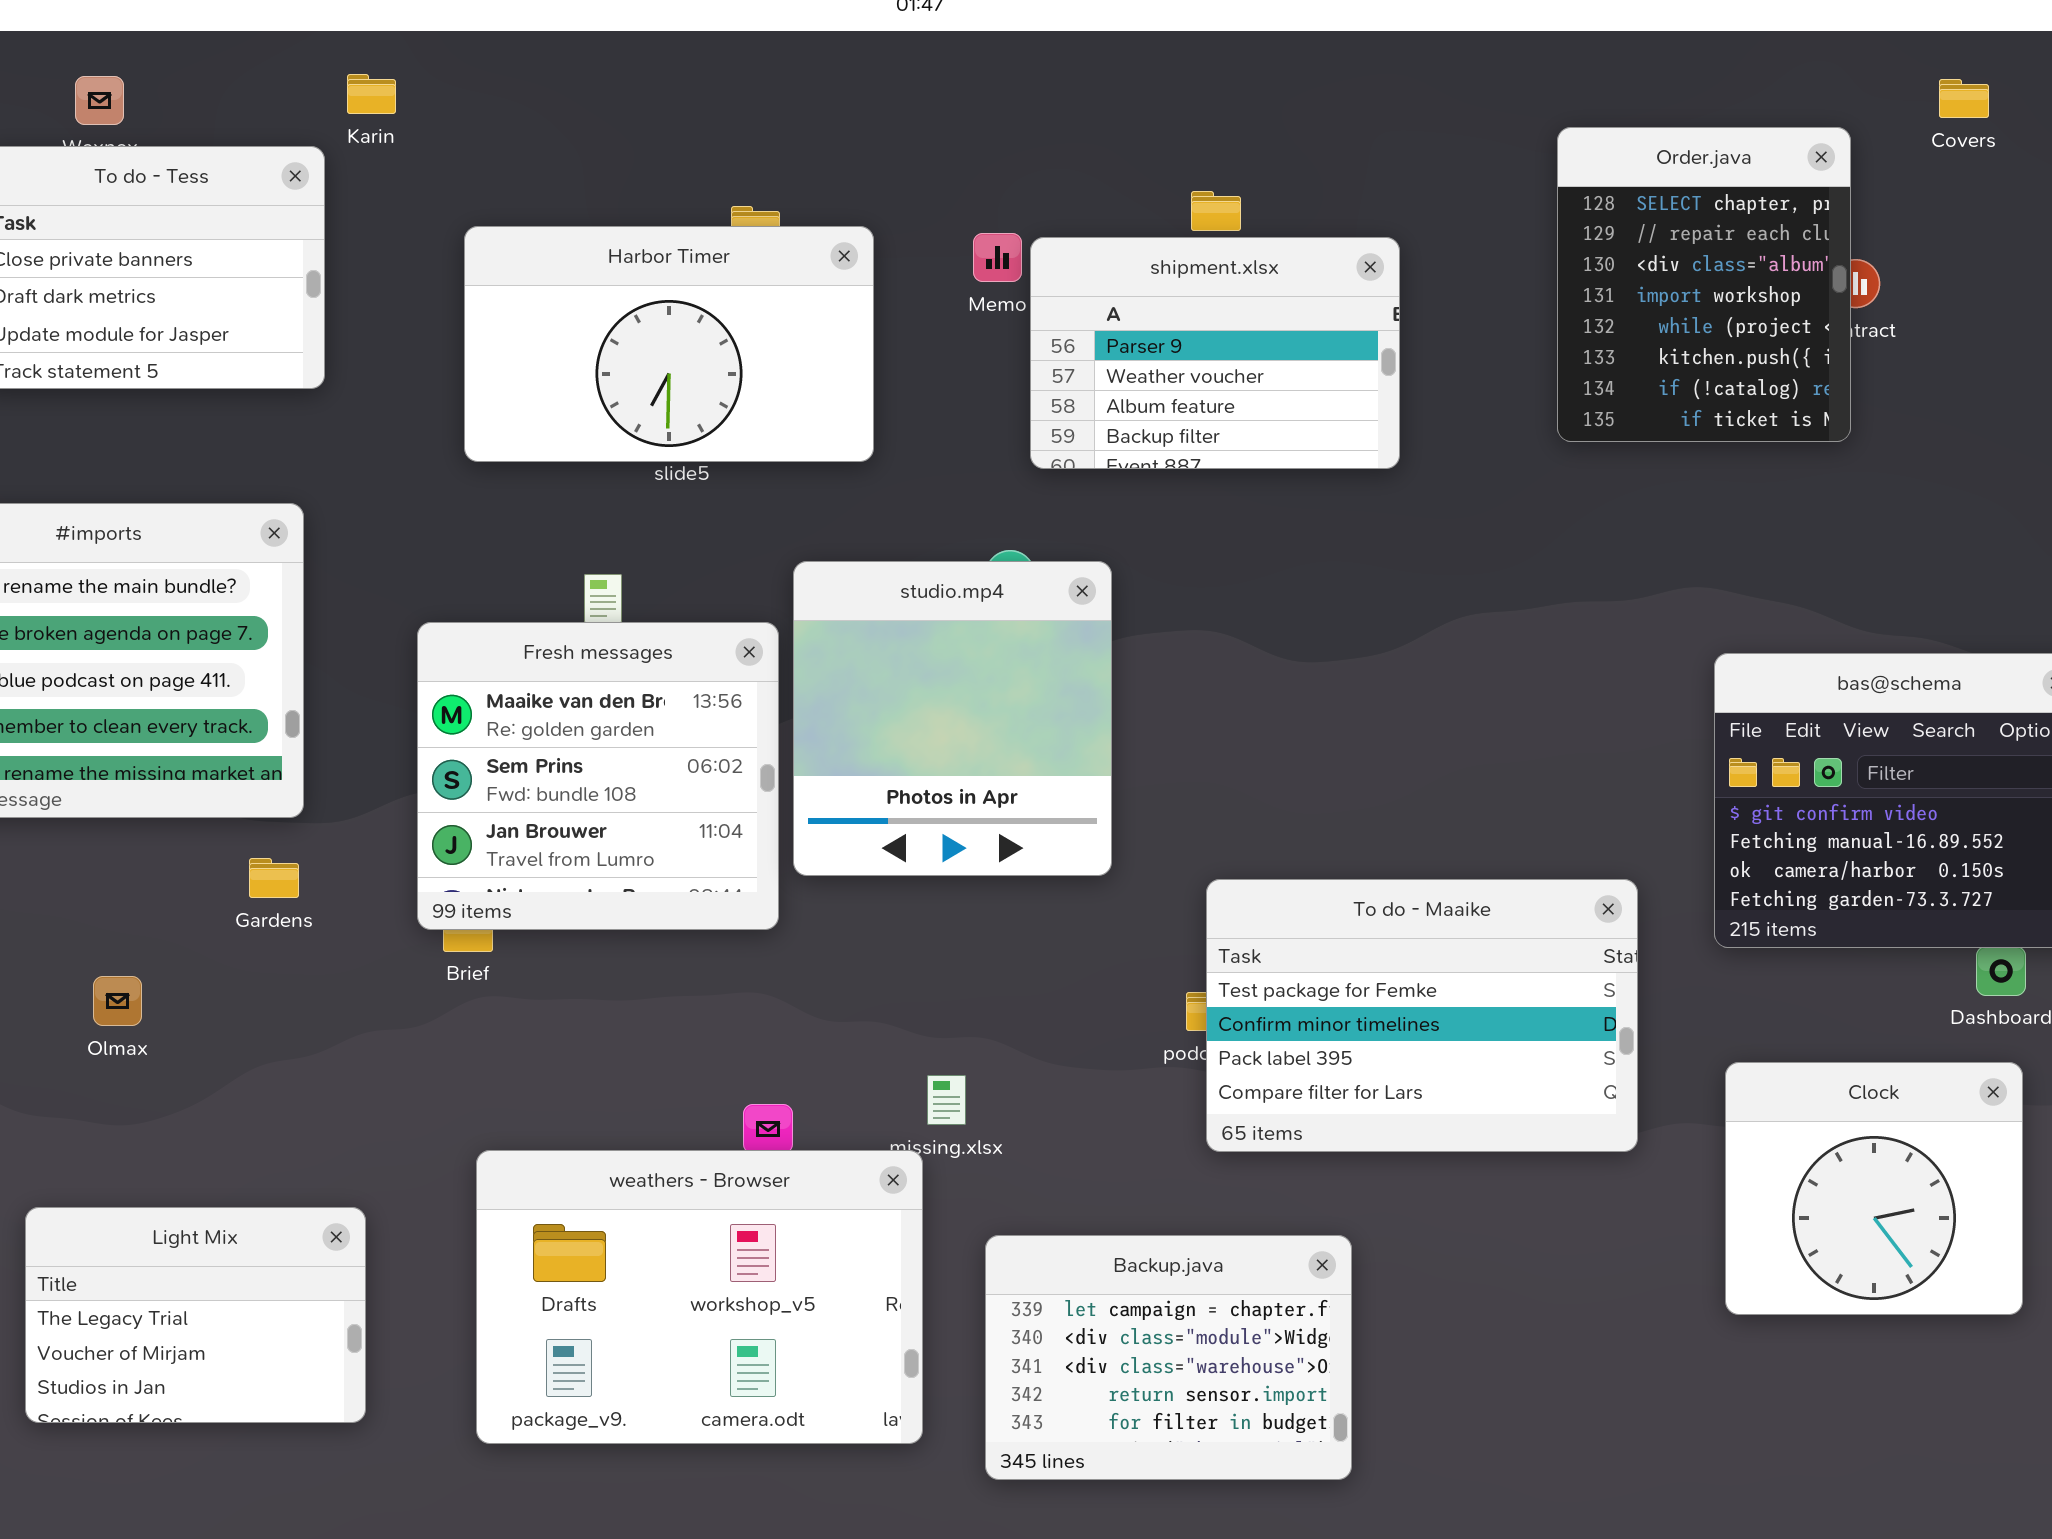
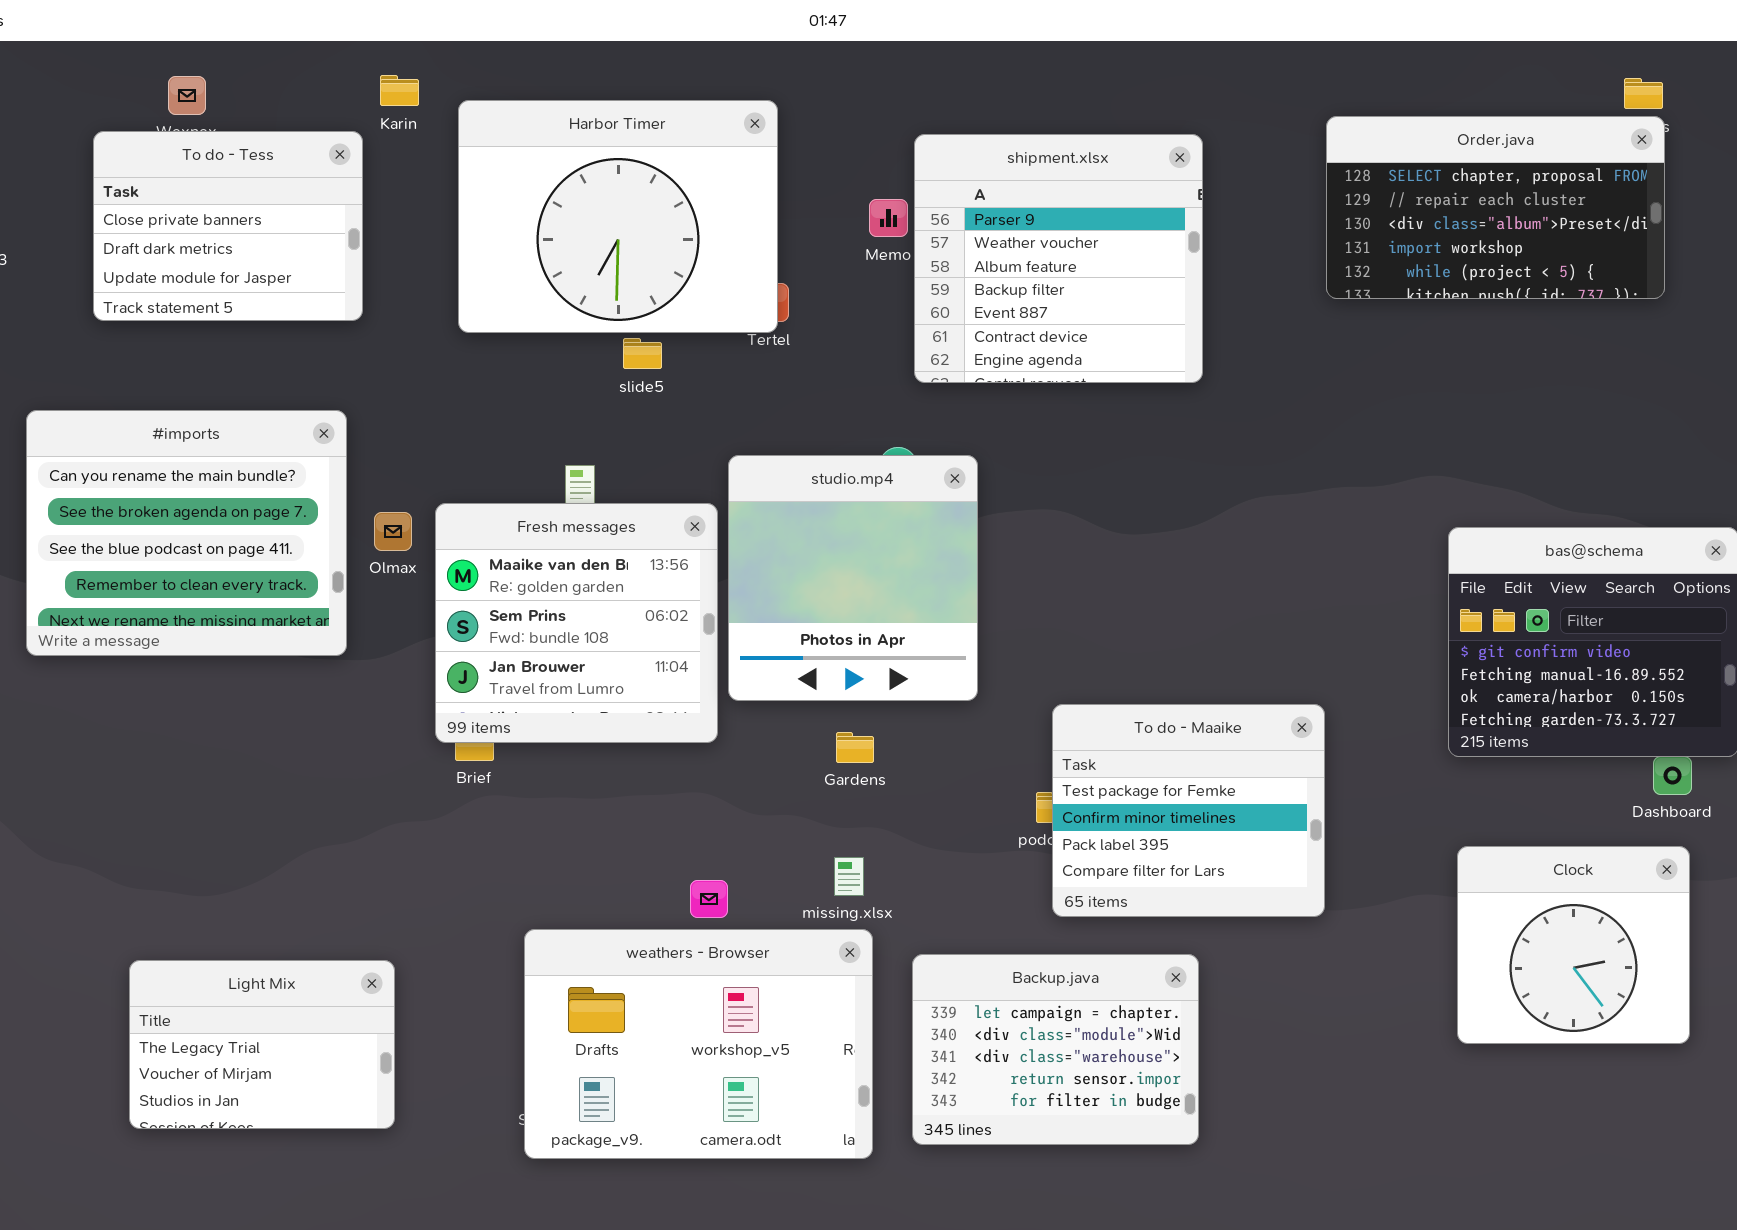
Order.java: [1557,127,1851,442] -> [1326,116,1665,299], resized
Harbor Timer: [464,226,874,462] -> [458,100,778,333], moved, resized
shipment.xlsx: [1030,237,1400,469] -> [914,134,1203,383], resized
Gardens: [249,858,299,898] -> [836,732,874,763], moved
To do - Maaike: [1206,879,1638,1152] -> [1052,704,1325,917], resized
Olmax: [93,976,142,1026] -> [374,512,412,551], moved
weathers - Browser: [476,1150,923,1444] -> [524,929,873,1159], moved
Backup.java: [985,1235,1352,1480] -> [912,954,1199,1145], moved

